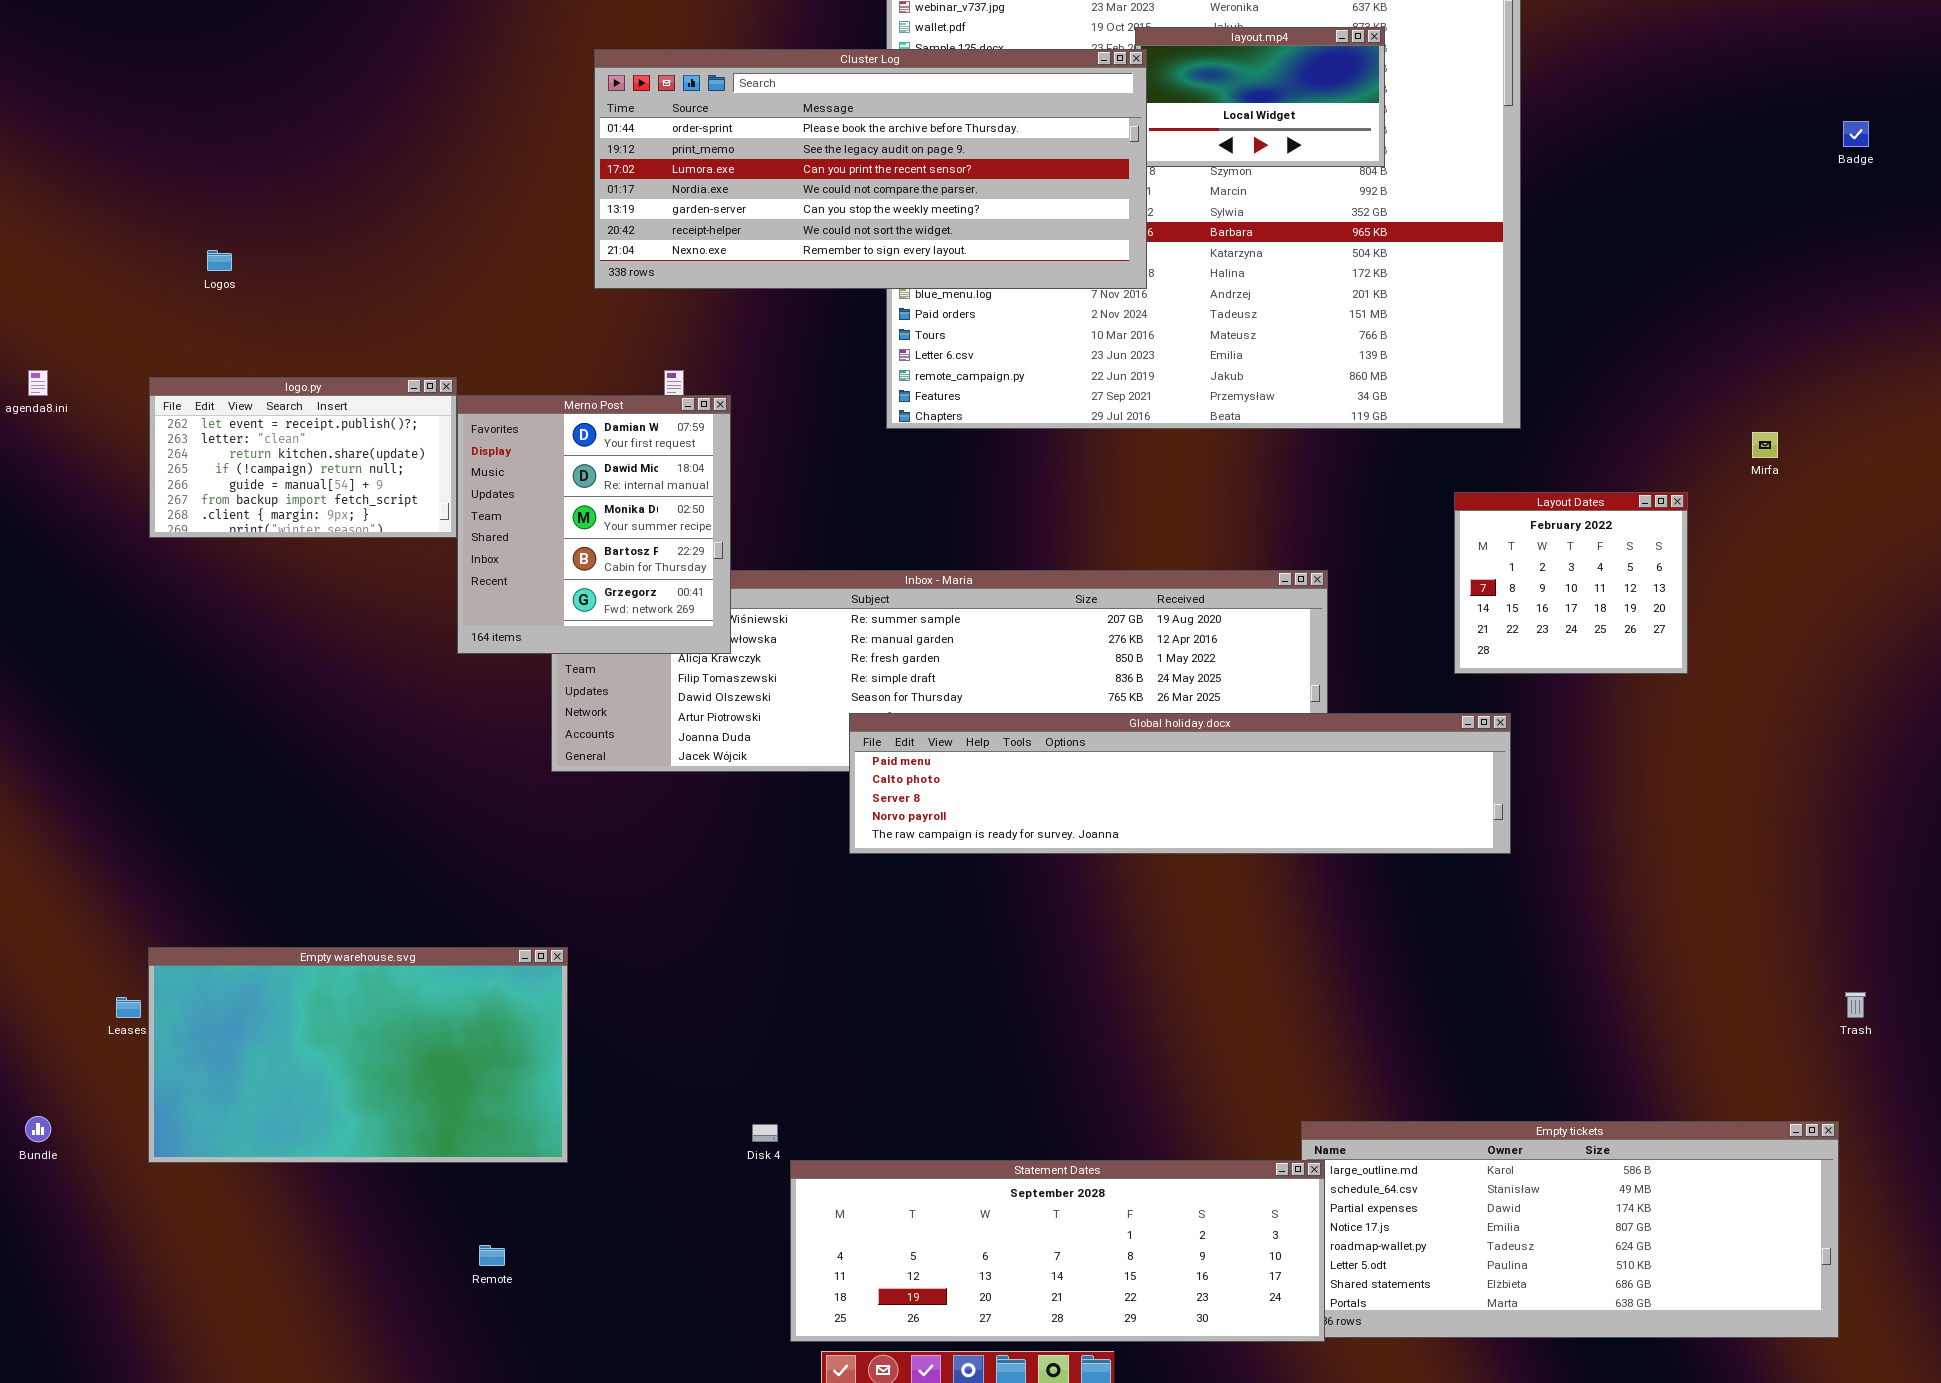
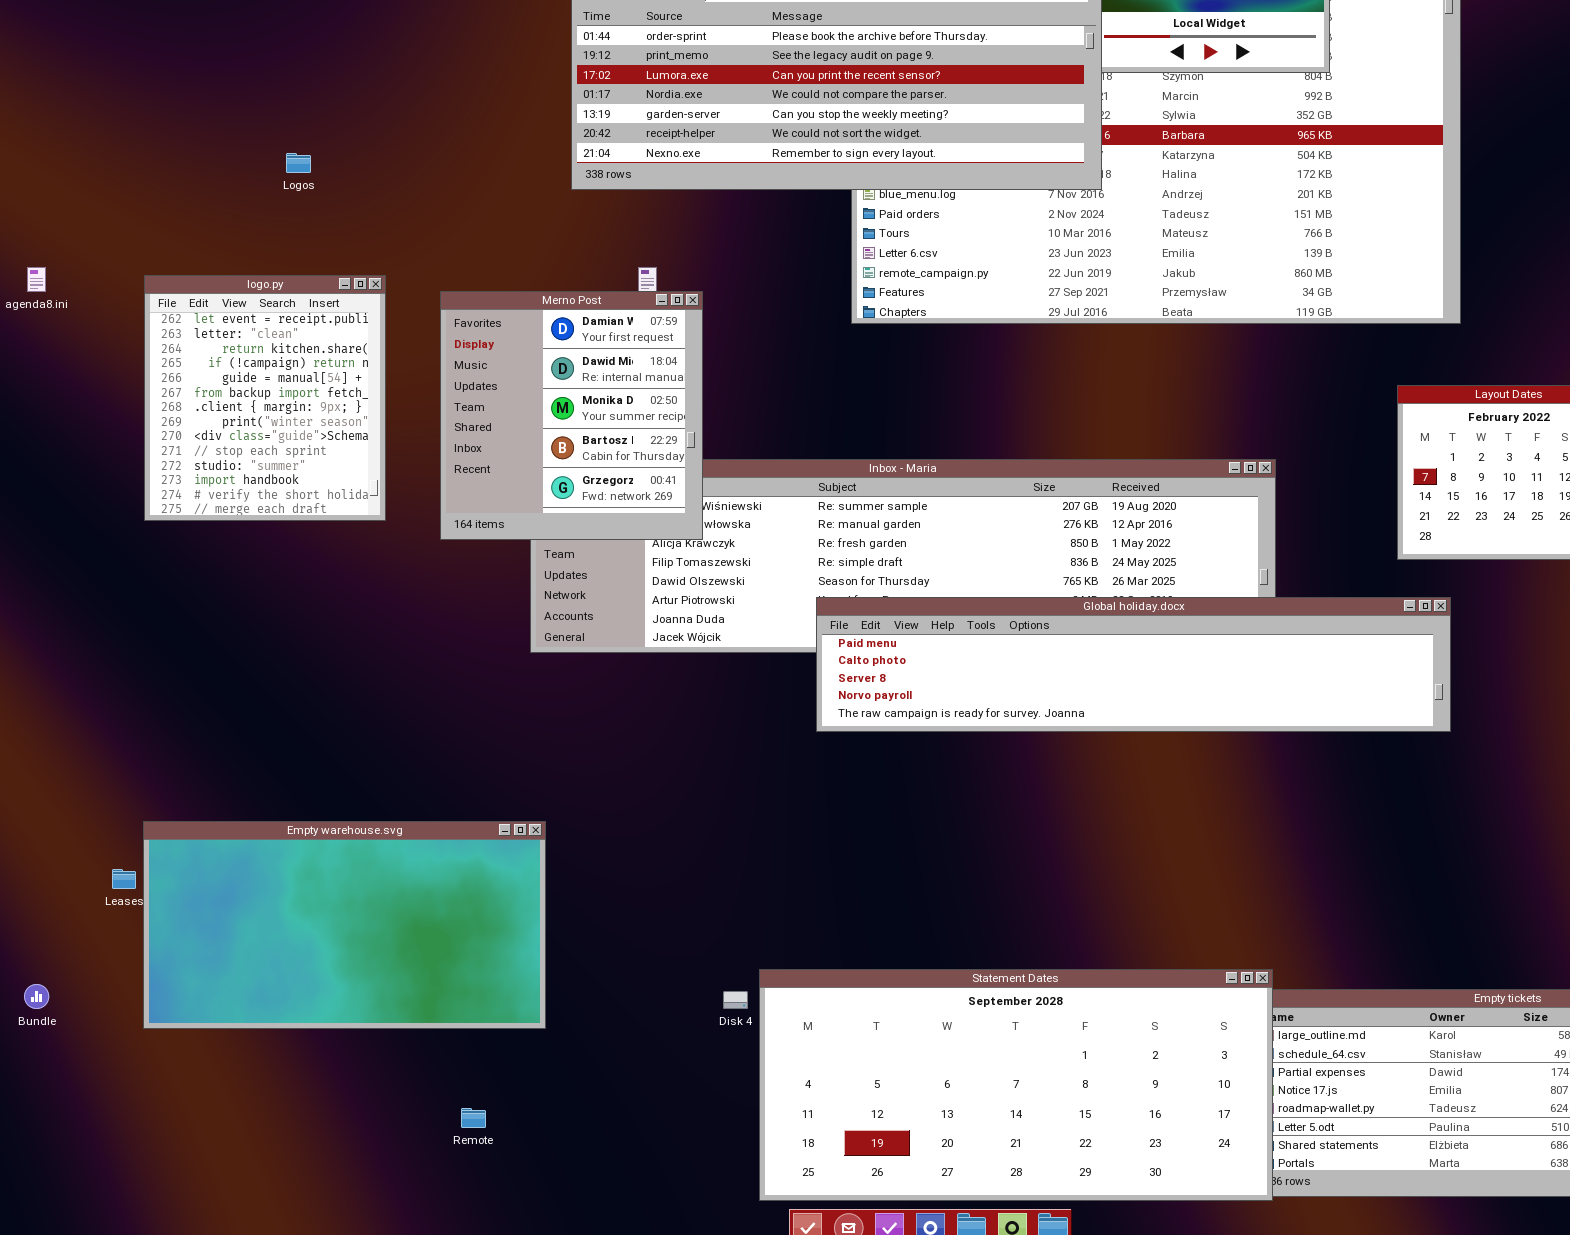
Logos: [207,250,232,271] -> [286,153,311,173], moved
logo.py: [149,377,457,538] -> [144,275,386,521], resized
Statement Dates: [790,1160,1325,1342] -> [759,969,1273,1201], resized

